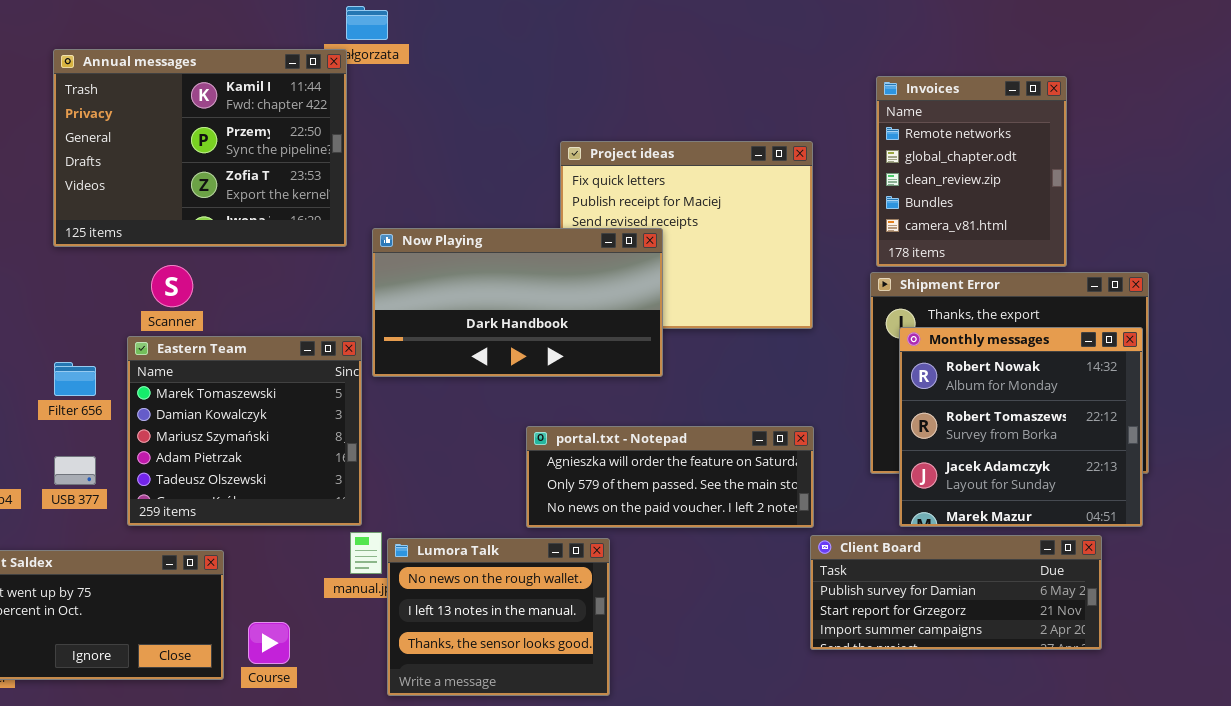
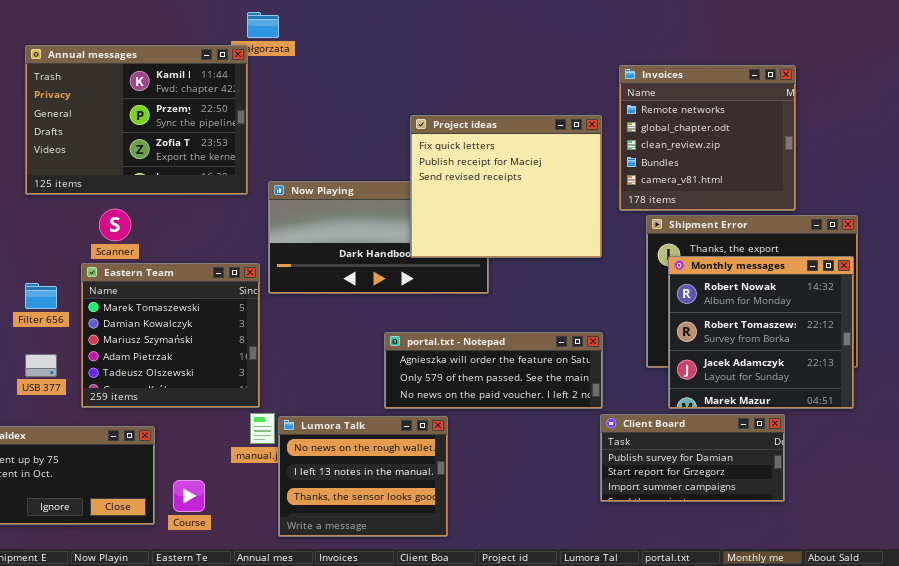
Invoices: [876,76,1067,267] -> [619,65,796,211], resized
Project ideas: [560,141,813,329] -> [410,115,602,258], raised
Client Board: [810,535,1102,650] -> [600,414,785,502], resized

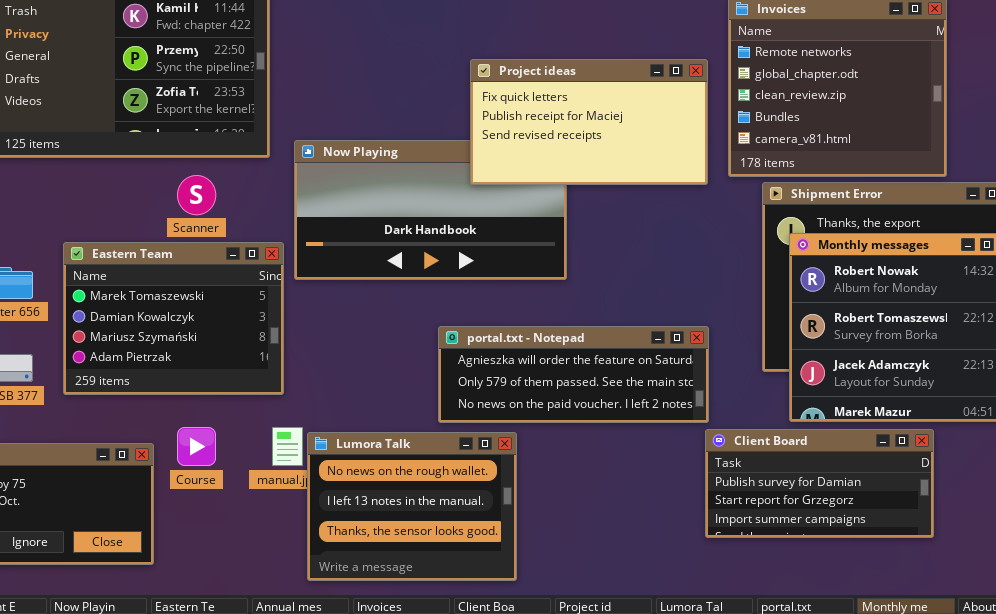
Project ideas: [410,115,602,258] -> [470,59,708,185], resized
Scanner: [99,209,131,241] -> [177,175,216,215], moved
Eastern Team: [81,263,260,408] -> [63,242,284,395], resized
Course: [173,480,205,512] -> [177,427,216,466], moved

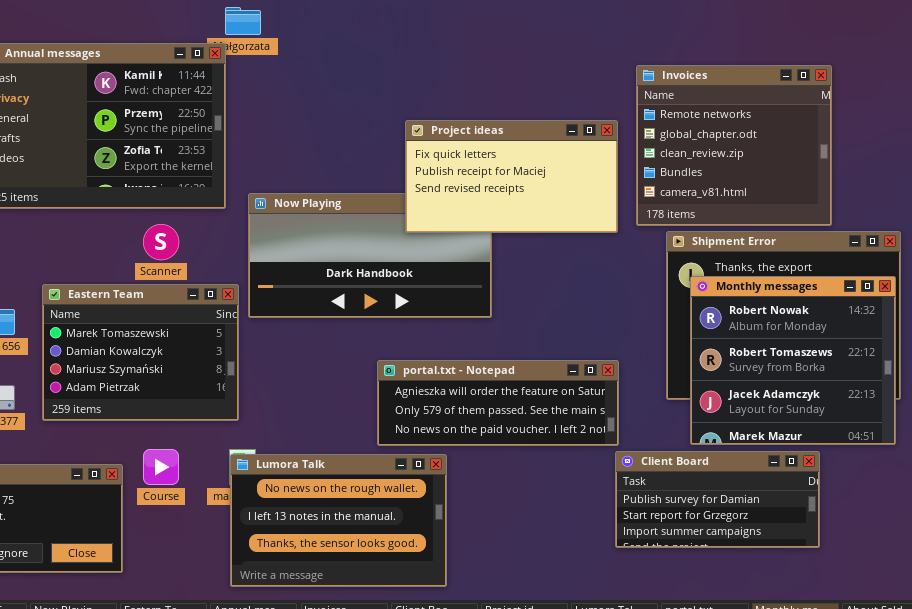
Lumora Talk: [307,432,517,581] -> [230,454,447,587], resized

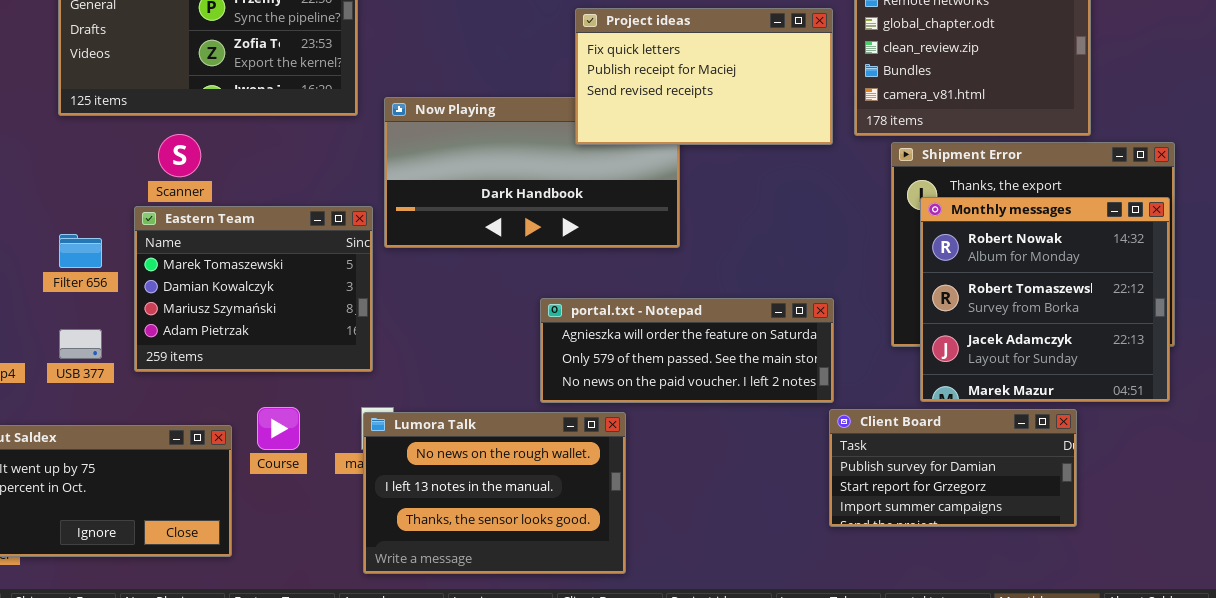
Scanner: [143,224,179,260] -> [158,134,201,177], moved

